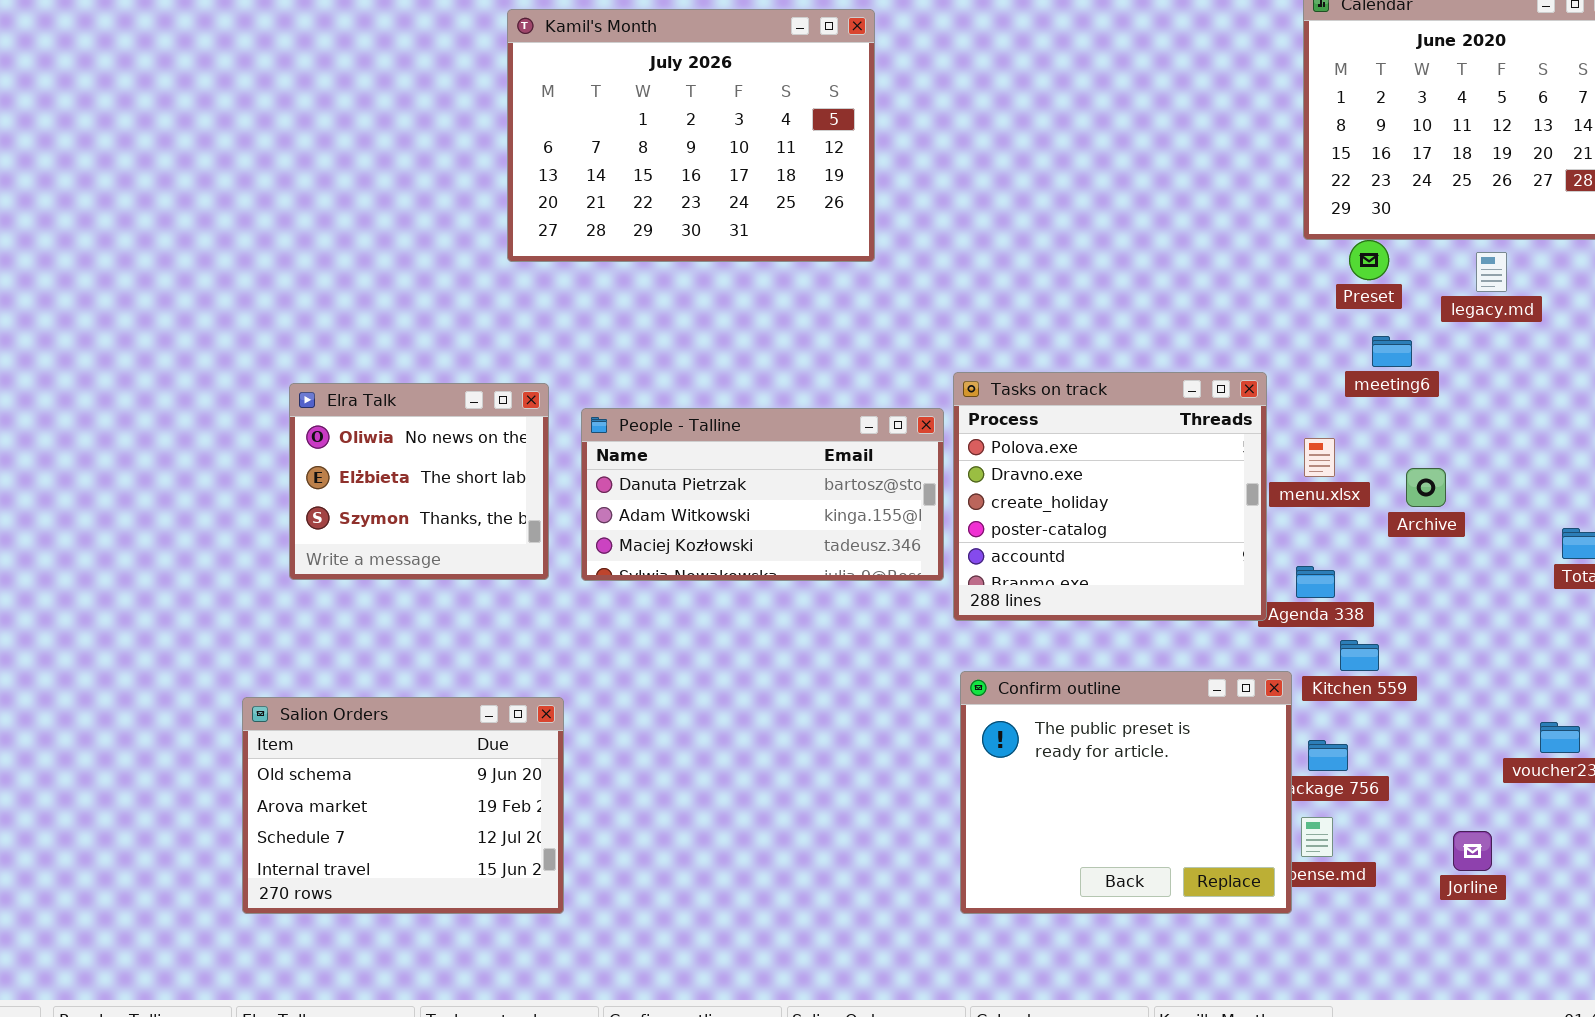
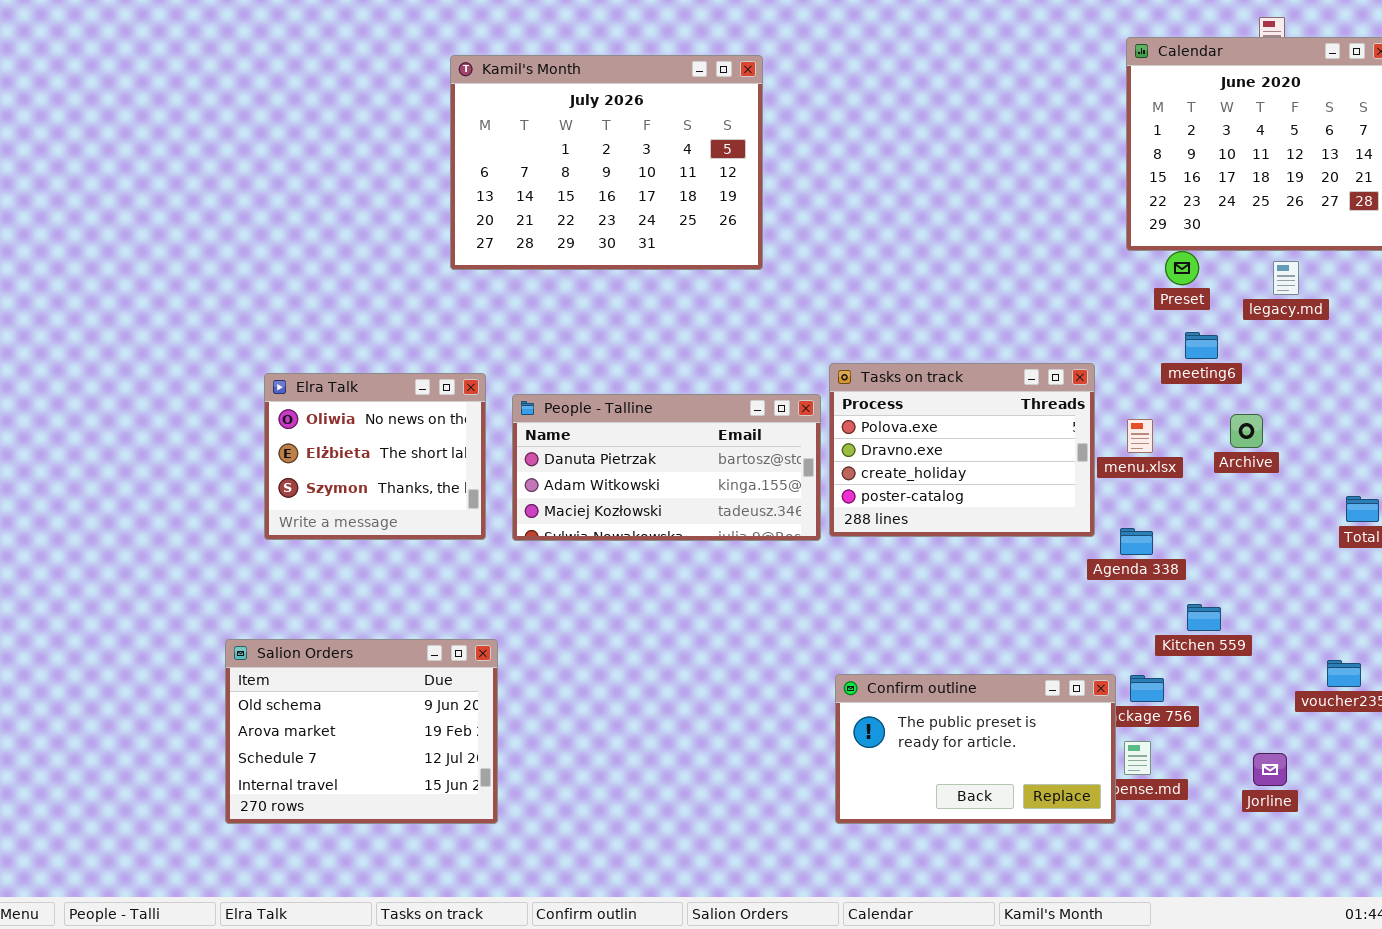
Tasks on track: [953,372,1267,621] -> [829,363,1095,537], resized
Archive: [1406,468,1446,507] -> [1230,414,1263,448], moved
Kitchen 559: [1340,640,1379,671] -> [1187,604,1221,631], moved
Confirm outline: [960,671,1292,914] -> [835,674,1116,824], resized

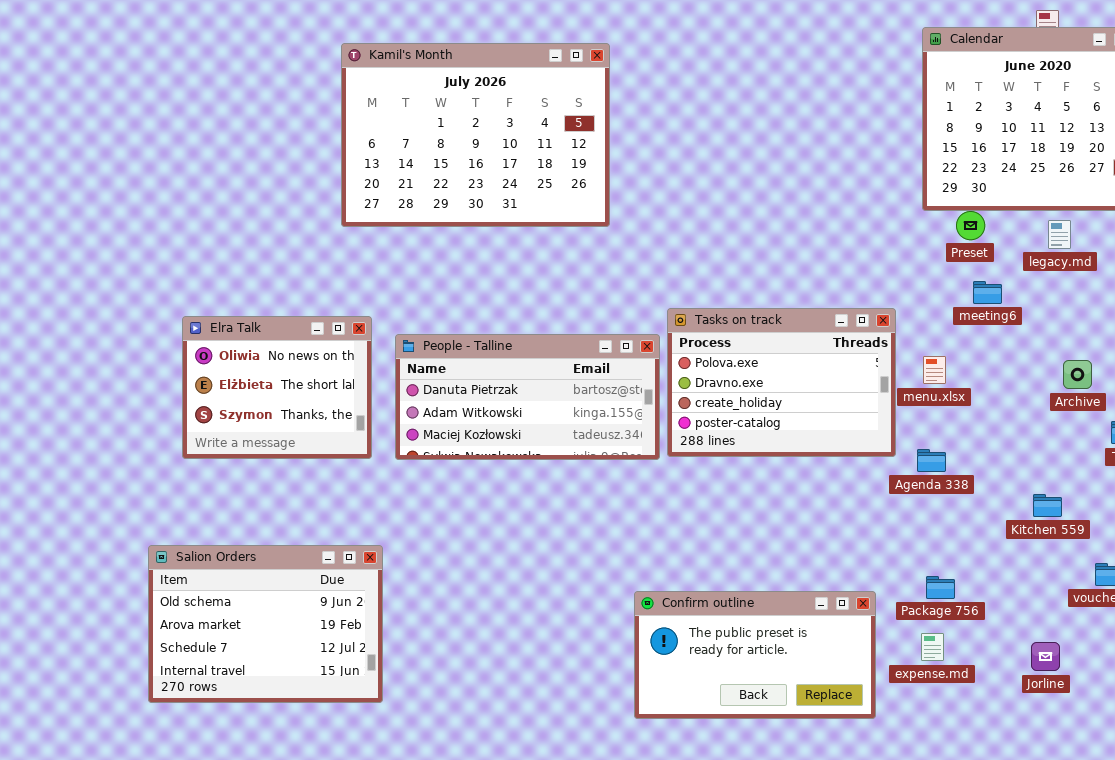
Archive: [1230,414,1263,448] -> [1063,360,1092,389], moved
Kitchen 559: [1187,604,1221,631] -> [1033,494,1062,517], moved
Confirm outline: [835,674,1116,824] -> [634,591,876,719], moved

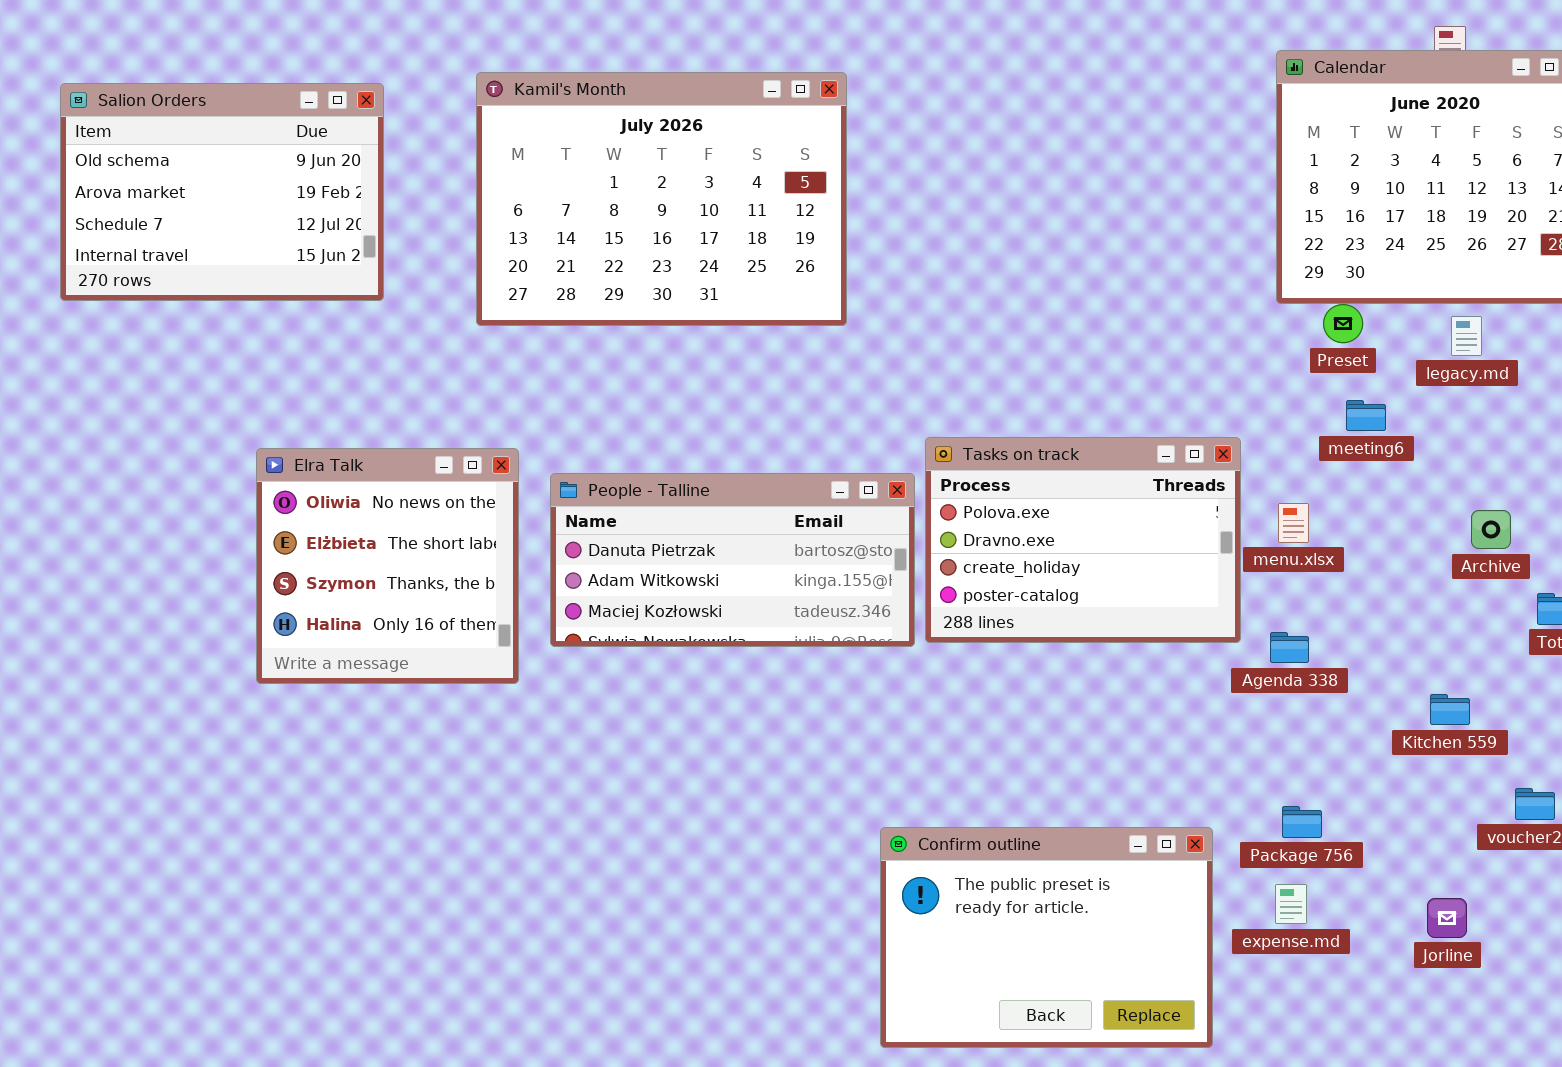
Elra Talk: [182,316,372,459] -> [256,448,519,684], resized
Salion Orders: [148,545,383,703] -> [60,83,384,301], moved
Confirm outline: [634,591,876,719] -> [880,827,1213,1048], resized

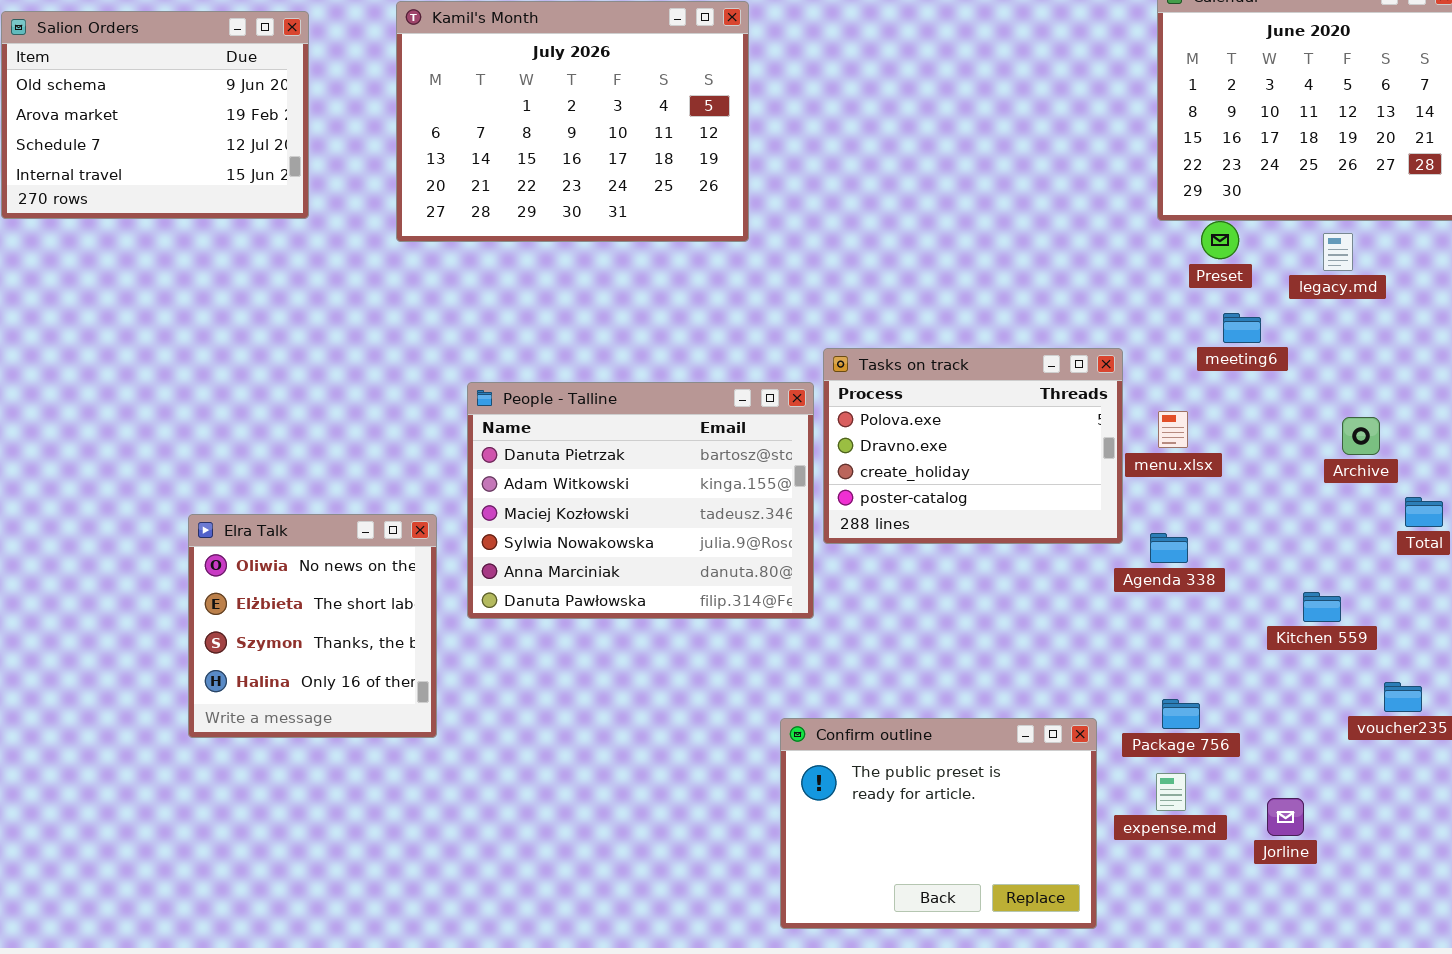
Elra Talk: [256,448,519,684] -> [188,514,437,738], moved
People - Talline: [550,473,915,647] -> [467,382,814,619], resized
Jorline: [1427,898,1467,938] -> [1267,798,1304,836], moved

